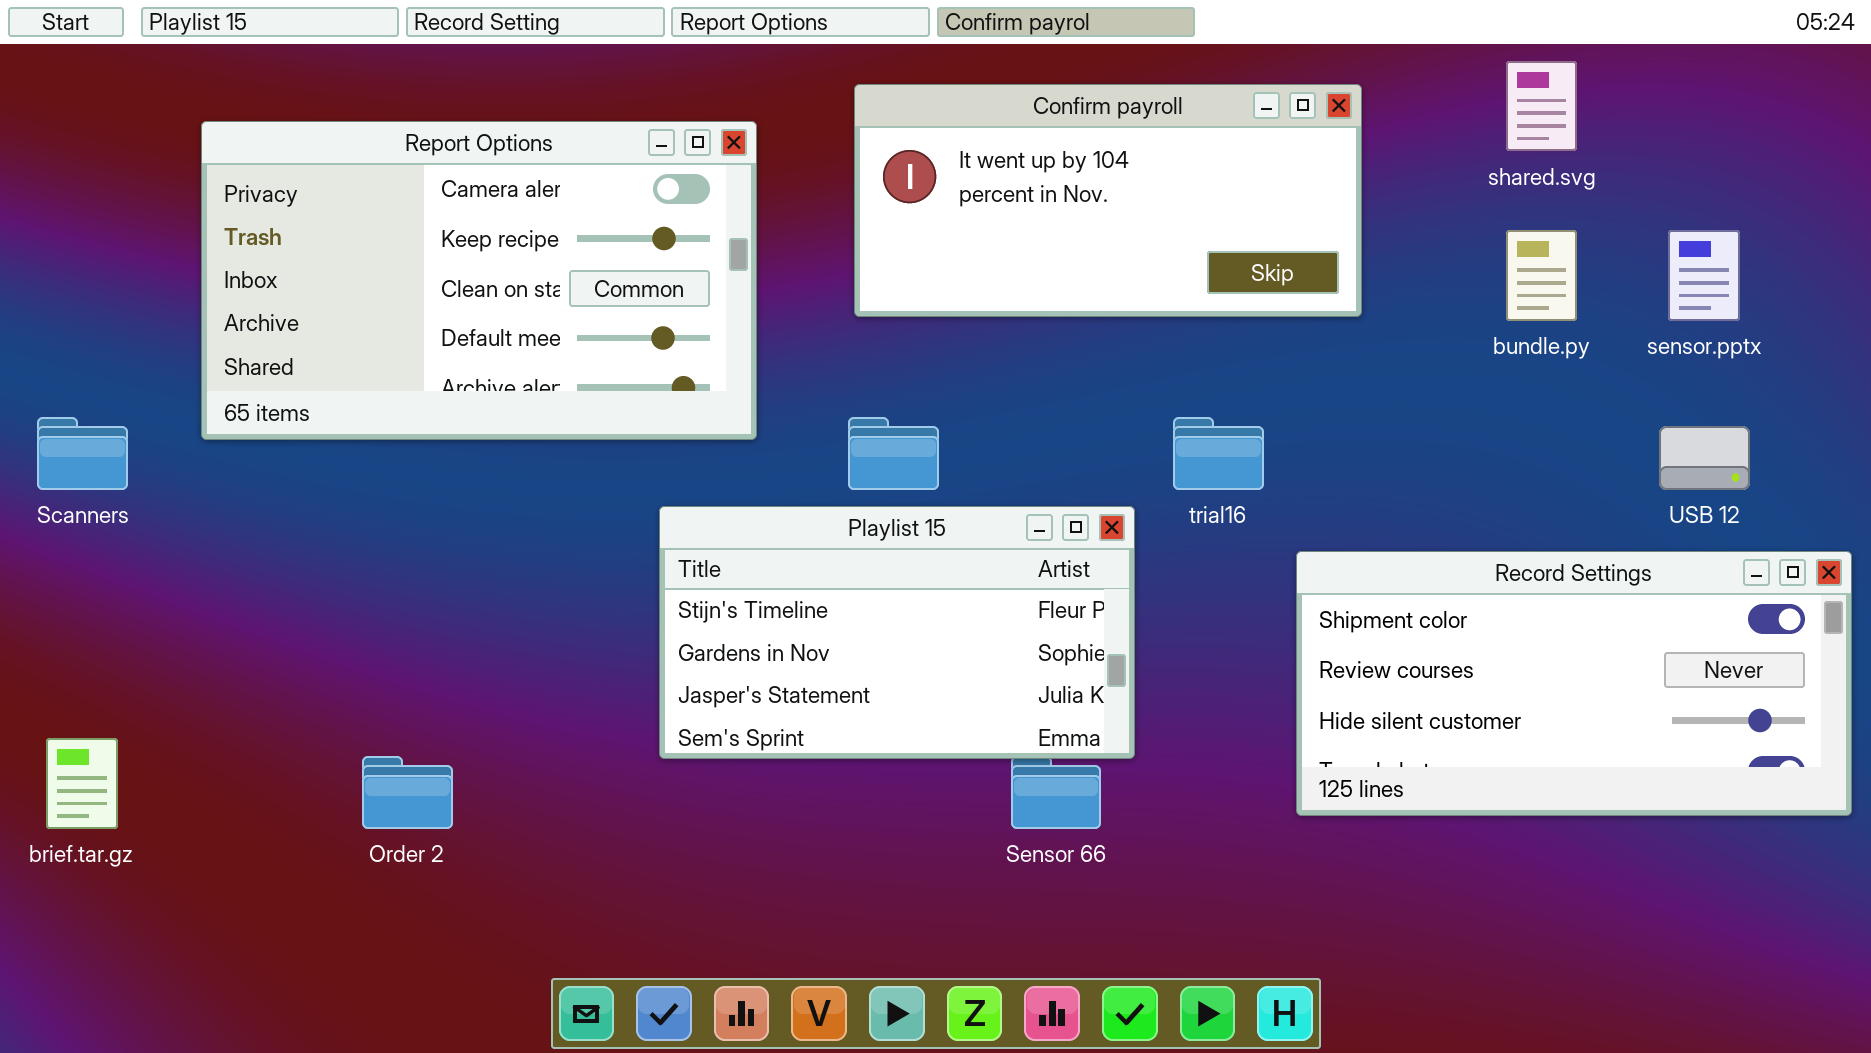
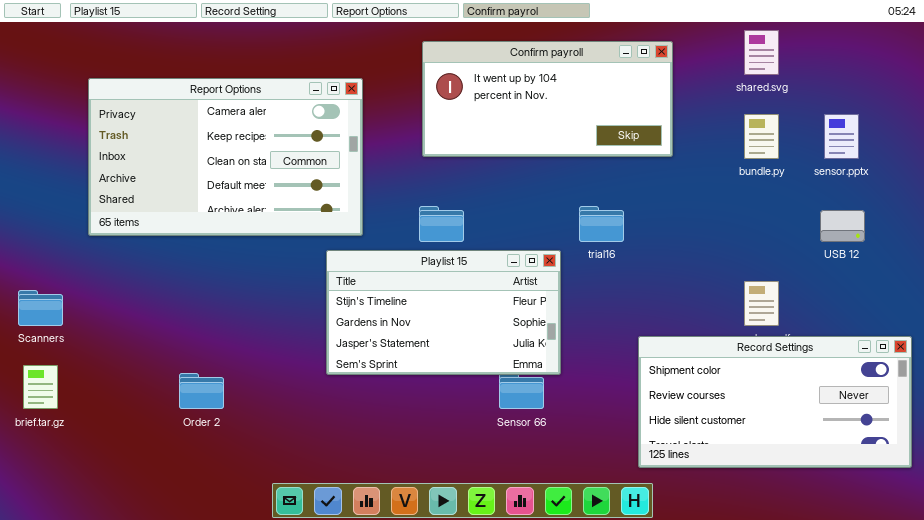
Report Options: [201,121,757,440] -> [88,78,363,236], moved
Scanners: [37,417,128,490] -> [18,290,63,326], moved
Record Settings: [1296,551,1852,816] -> [638,336,912,468], moved

